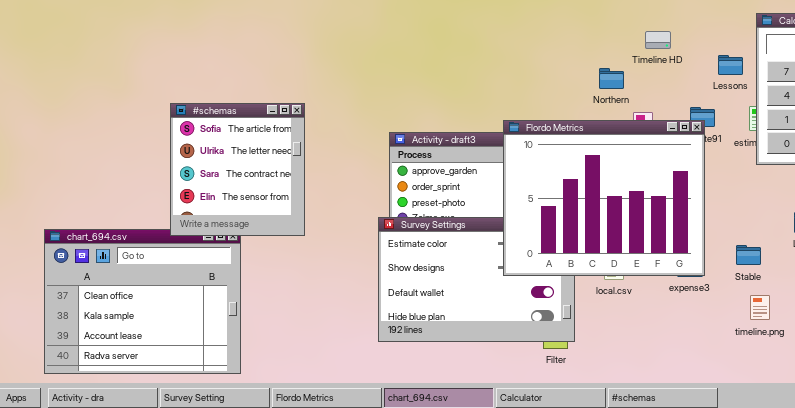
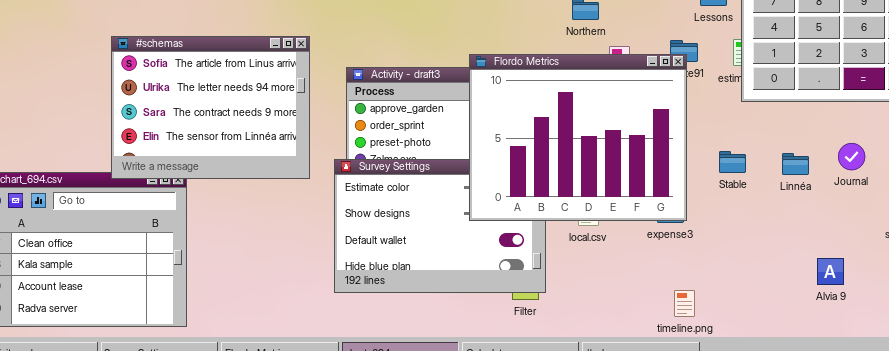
#schemas: [170,103,305,236] -> [111,36,310,179], resized
Stable: [736,245,761,265] -> [719,151,746,173], moved
timeline.png: [750,295,770,320] -> [674,290,695,317], moved

